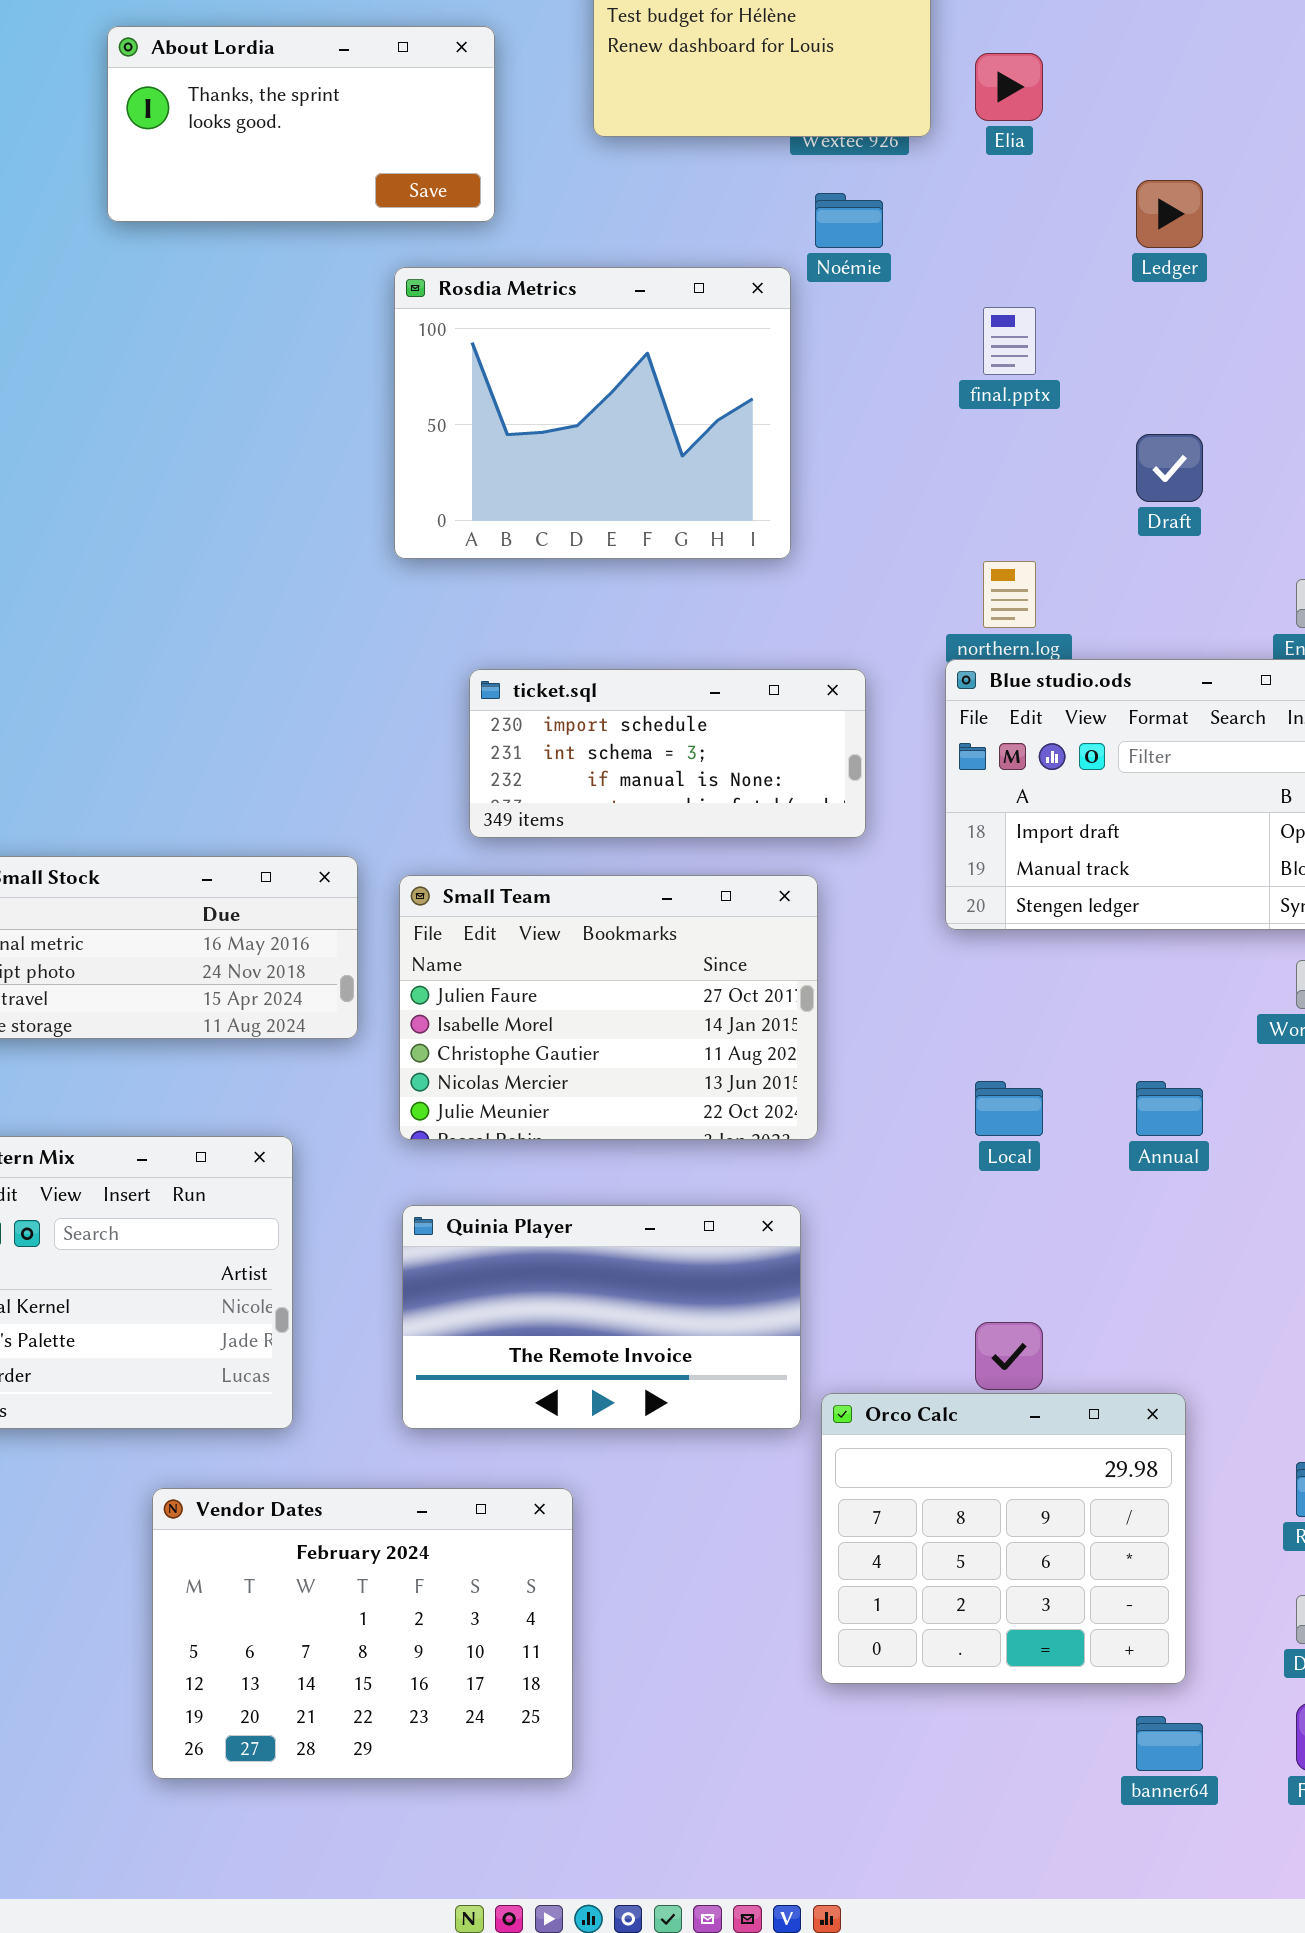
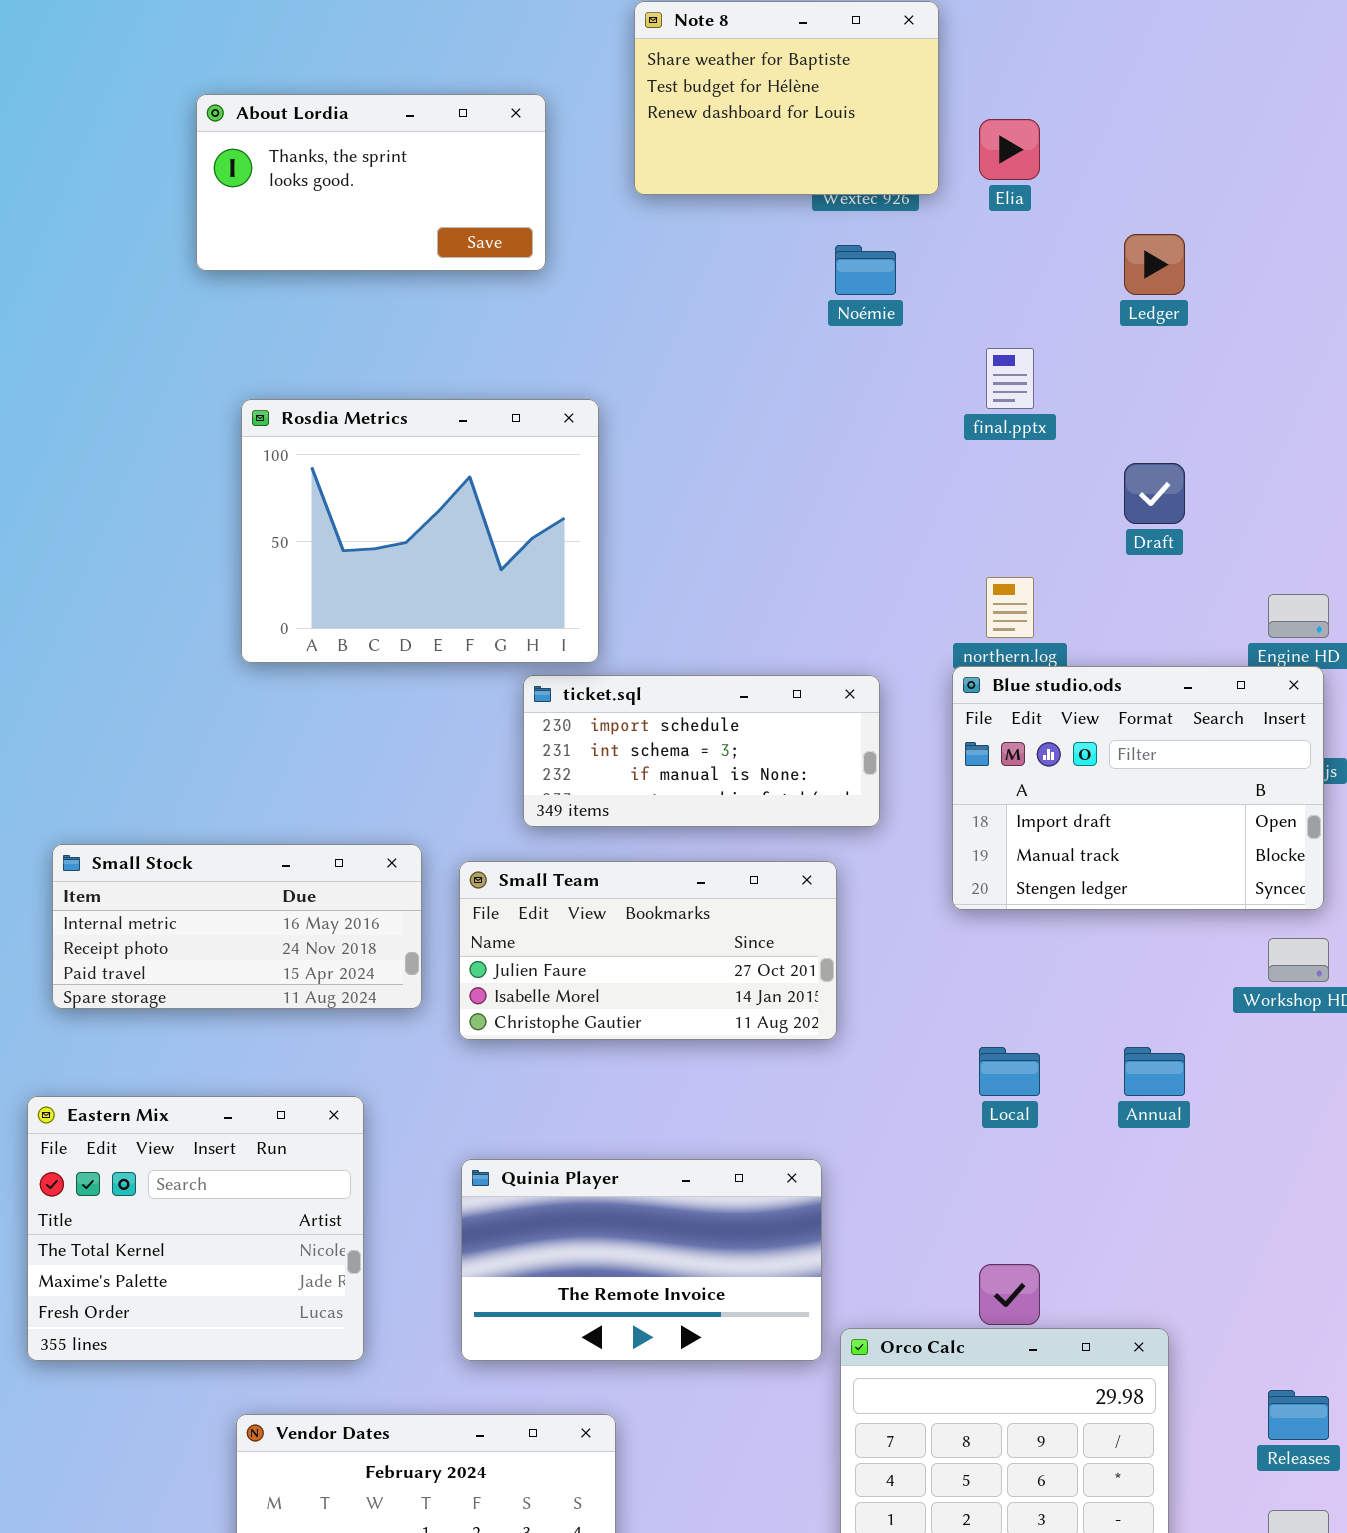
Rosdia Metrics: [394,267,791,559] -> [241,399,599,663], moved
Small Team: [399,875,818,1140] -> [459,861,837,1040], resized

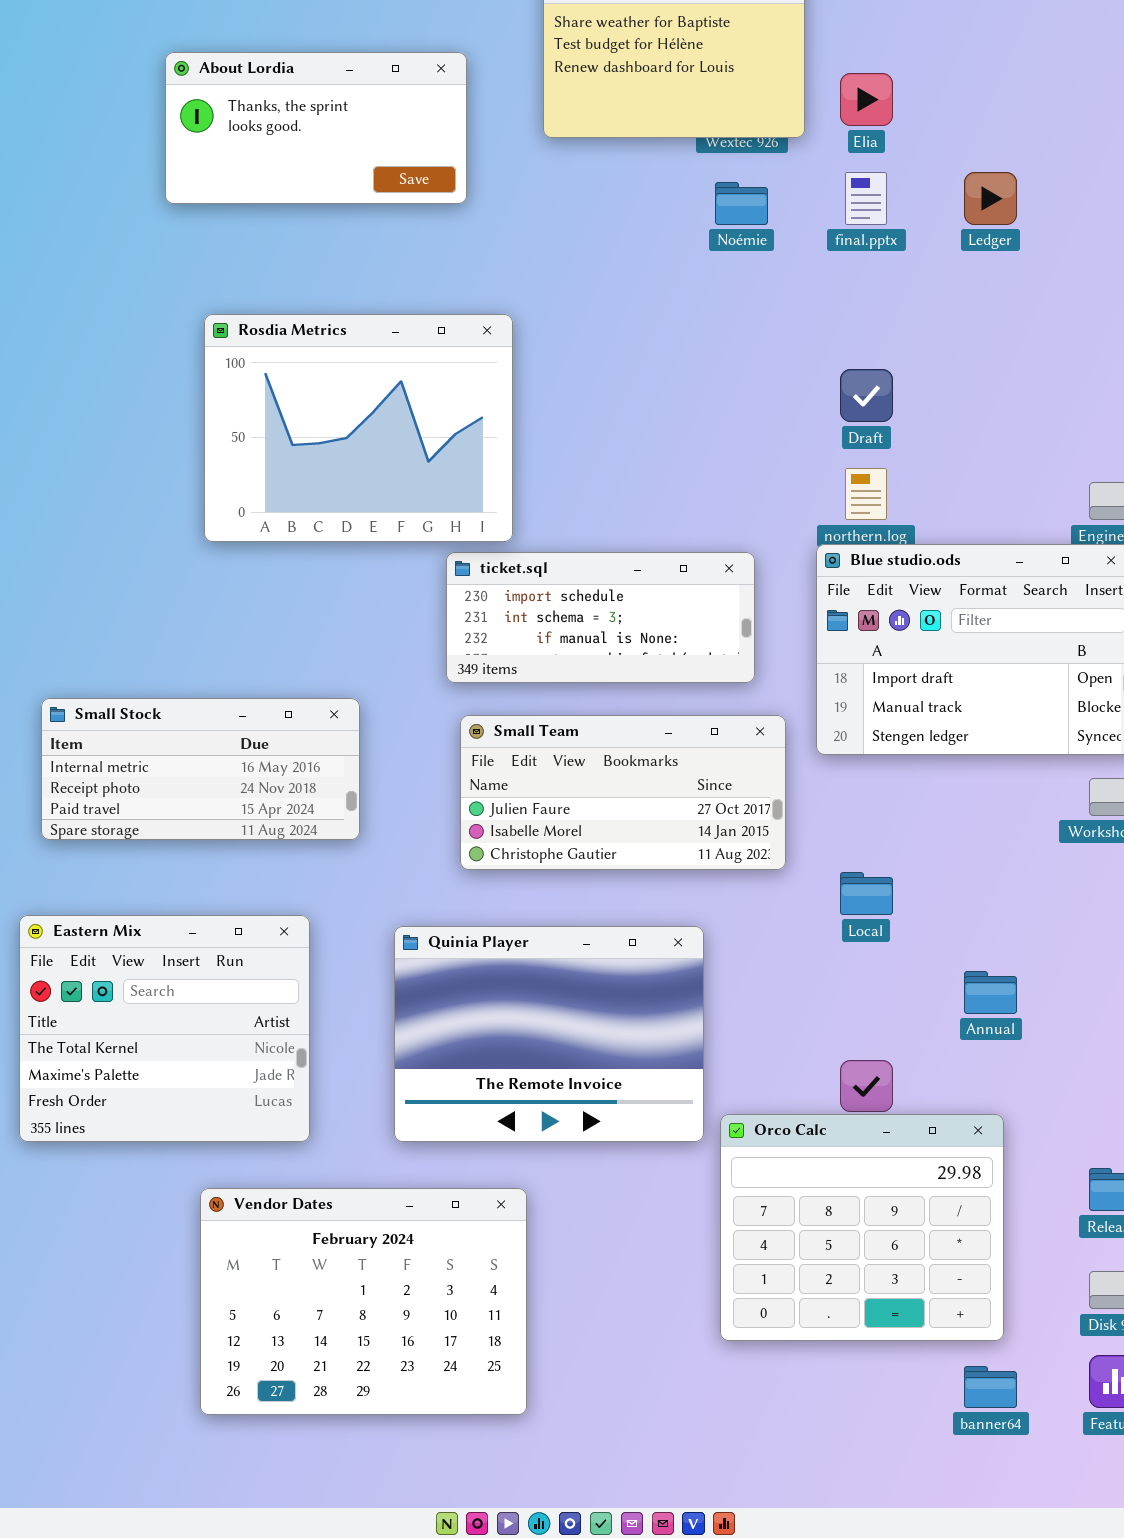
final.pptx: [986,348,1034,409] -> [845,172,887,225], moved
Draft: [1124,463,1185,524] -> [840,369,893,422], moved
Small Team: [459,861,837,1040] -> [460,715,786,870], moved
Annual: [1124,1047,1185,1096] -> [964,971,1017,1014], moved
Quinia Player: [461,1159,822,1361] -> [394,926,704,1142], resized

